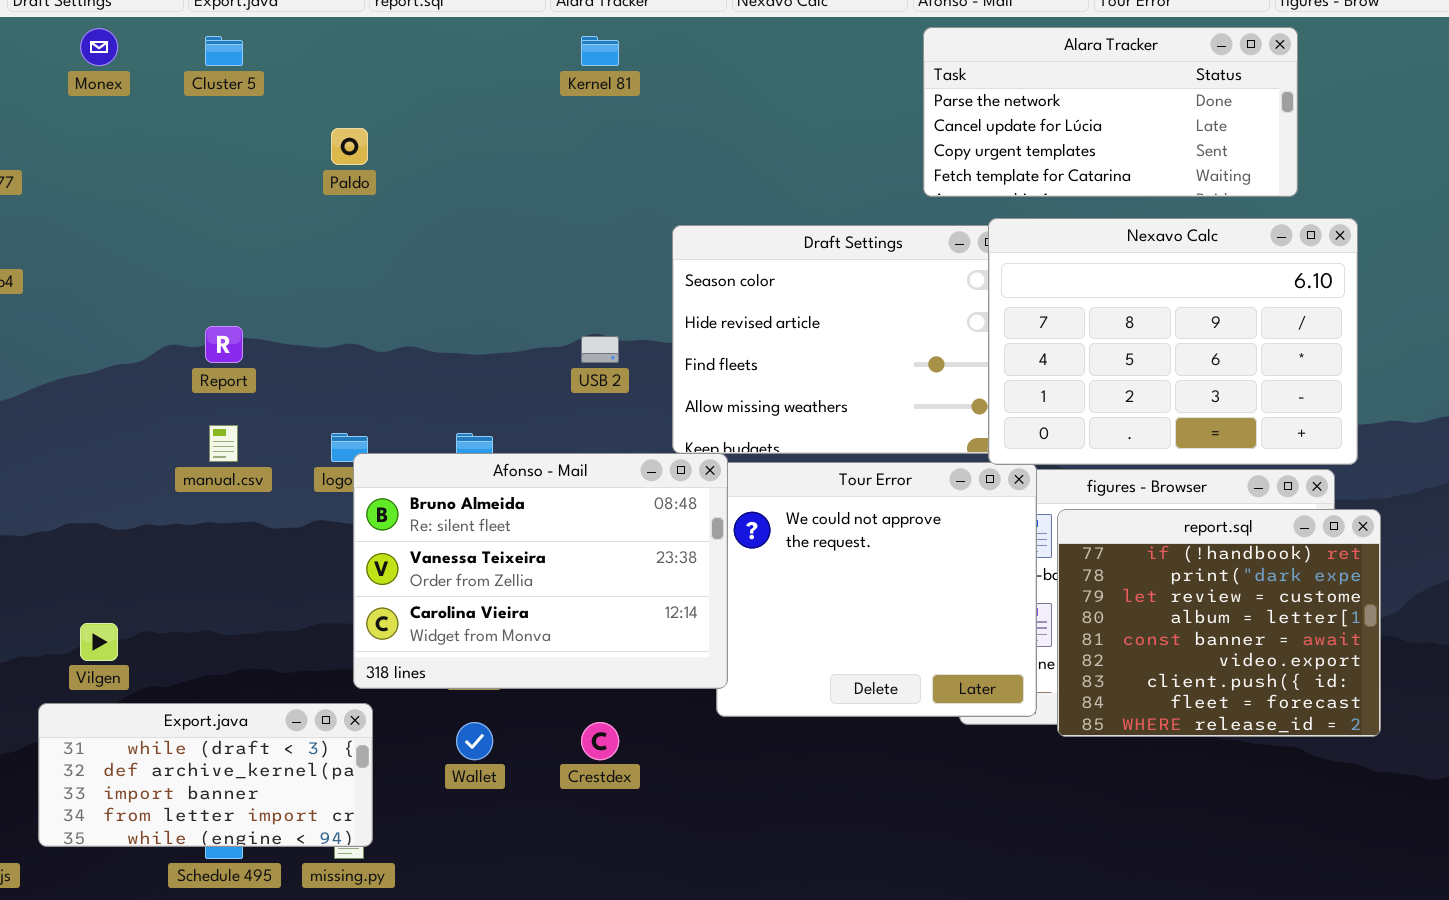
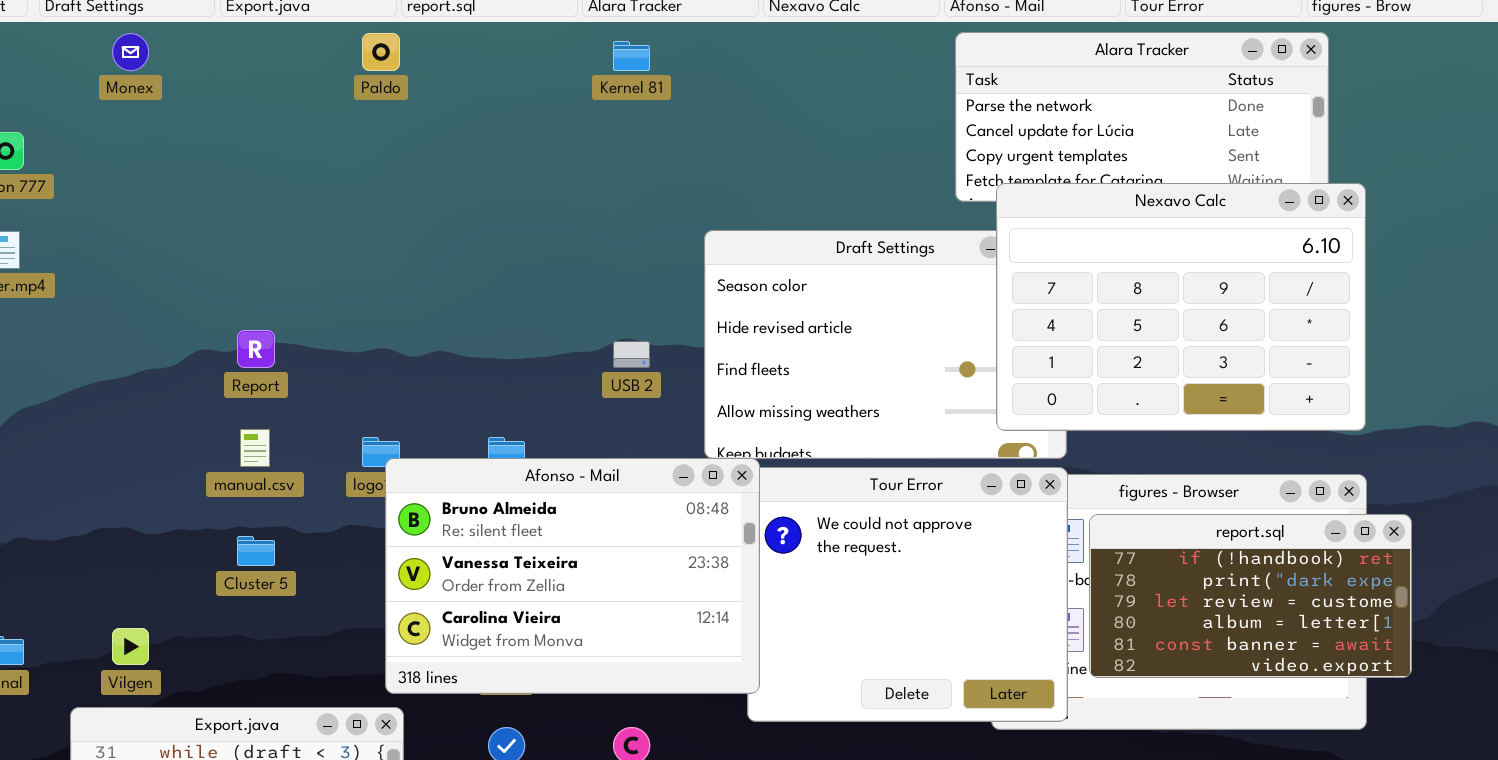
Cluster 5: [205,36,243,66] -> [237,536,275,566], moved
Paldo: [331,128,368,165] -> [362,33,400,71], moved
Nexavo Calc: [988,218,1358,465] -> [996,183,1366,431], moved
report.sql: [1057,509,1381,737] -> [1089,514,1412,678], resized

